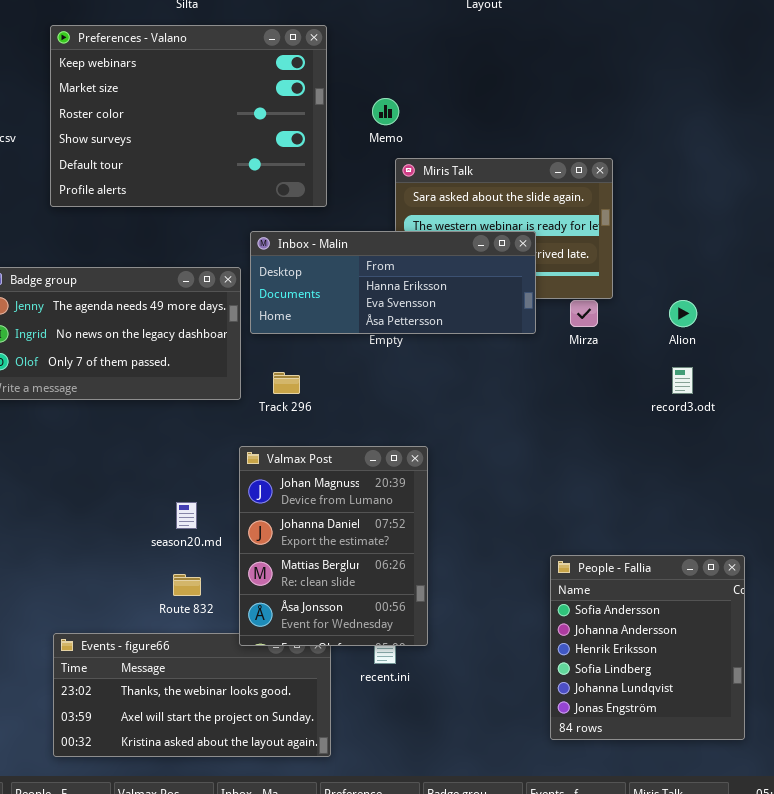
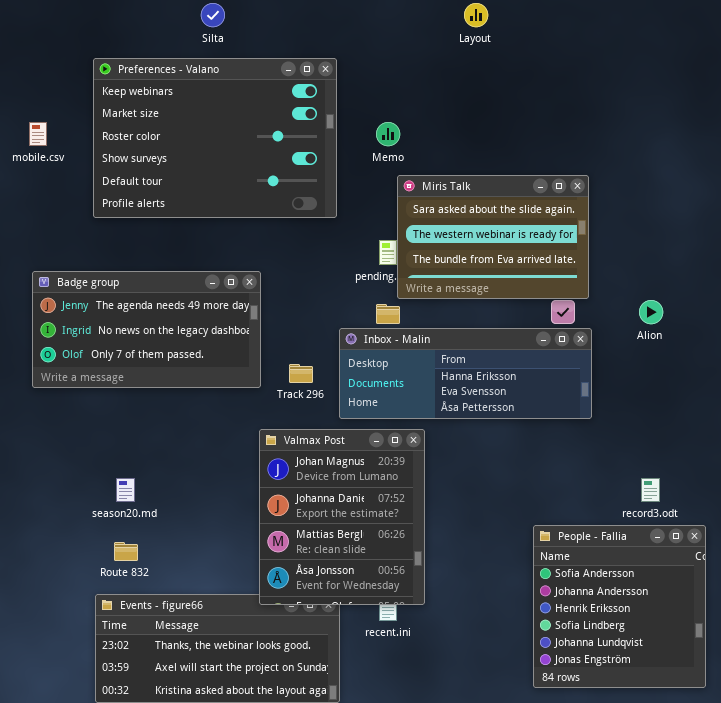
Inbox - Malin: [250,231,536,334] -> [339,328,592,419], moved
record3.odt: [672,367,693,394] -> [641,478,660,502], moved
season20.md: [176,502,197,529] -> [116,478,135,502], moved
Route 832: [173,574,201,596] -> [114,542,138,561], moved

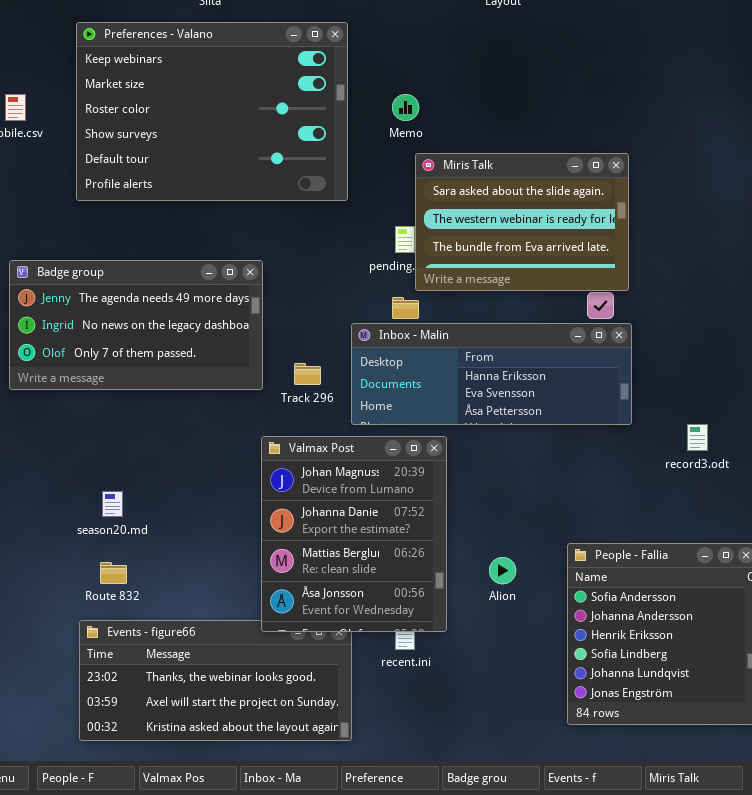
Alion: [639,300,663,324] -> [489,557,516,584], moved
record3.odt: [641,478,660,502] -> [687,424,708,451], moved

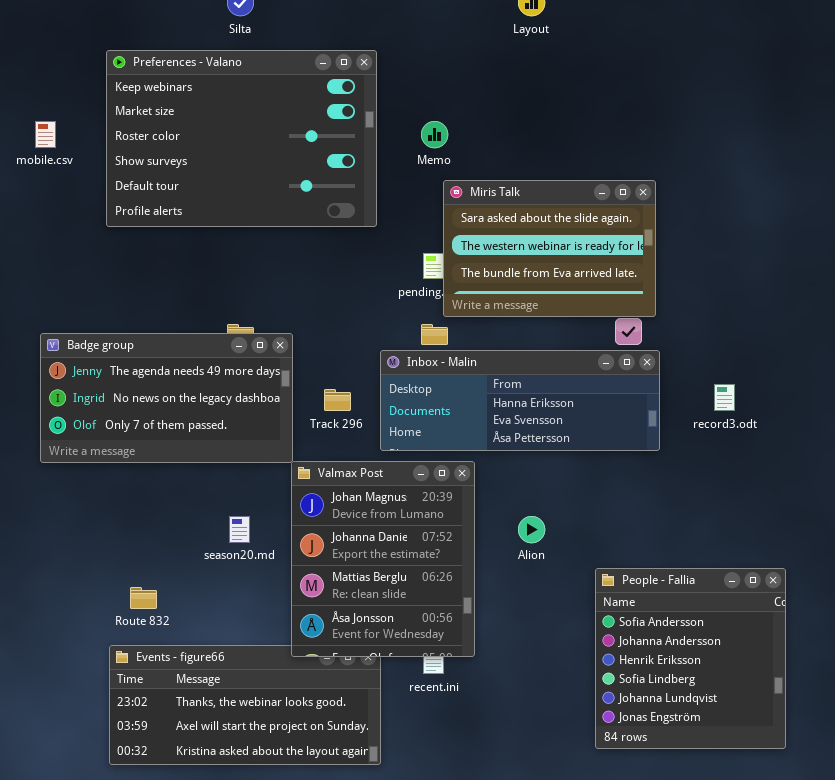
Badge group: [9,260,263,390] -> [40,333,293,463], moved
record3.odt: [687,424,708,451] -> [714,384,735,411], moved
season20.md: [102,491,123,517] -> [229,516,250,543], moved
Alion: [489,557,516,584] -> [518,516,545,543], moved

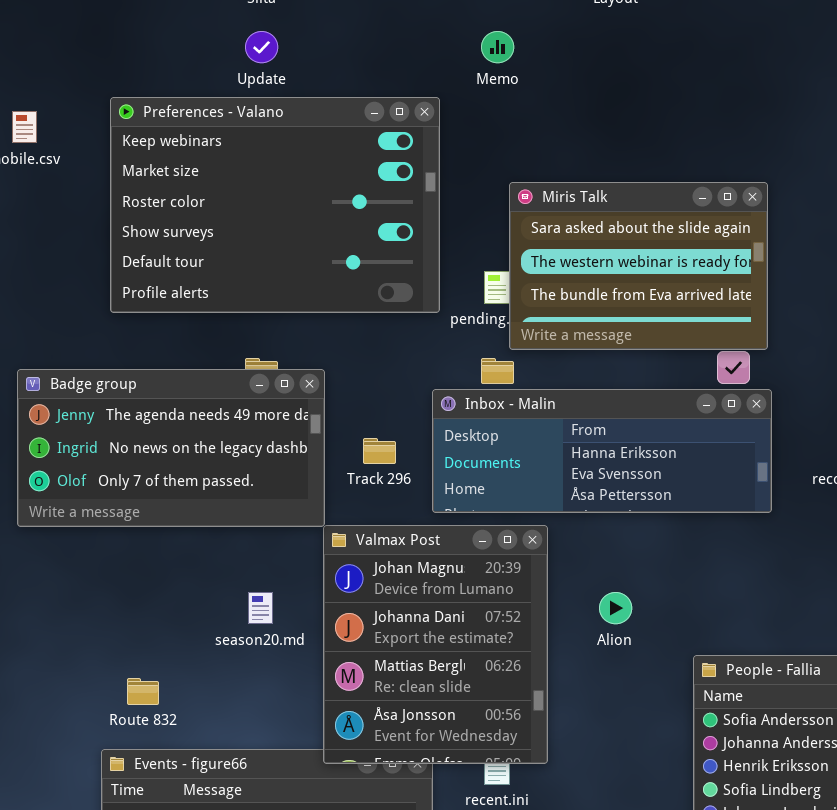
Preferences - Valano: [106,50,377,227] -> [110,97,440,313], moved
Memo: [421,121,448,148] -> [481,31,514,63], moved

